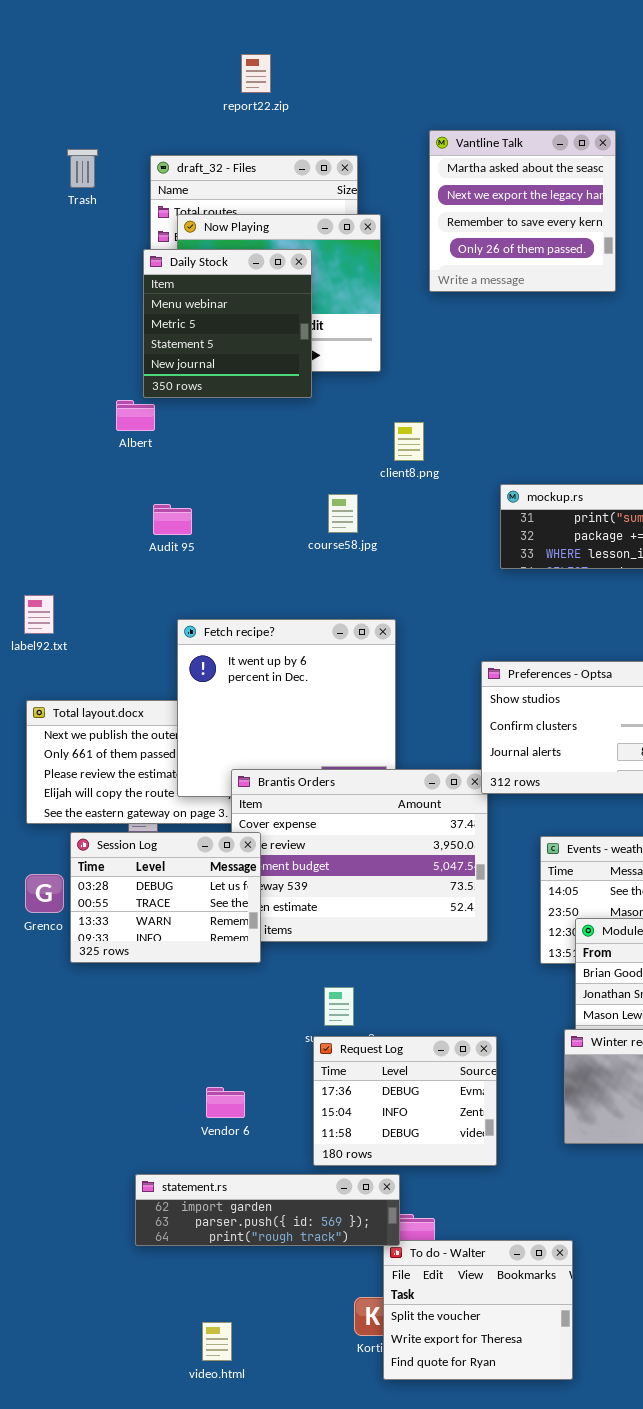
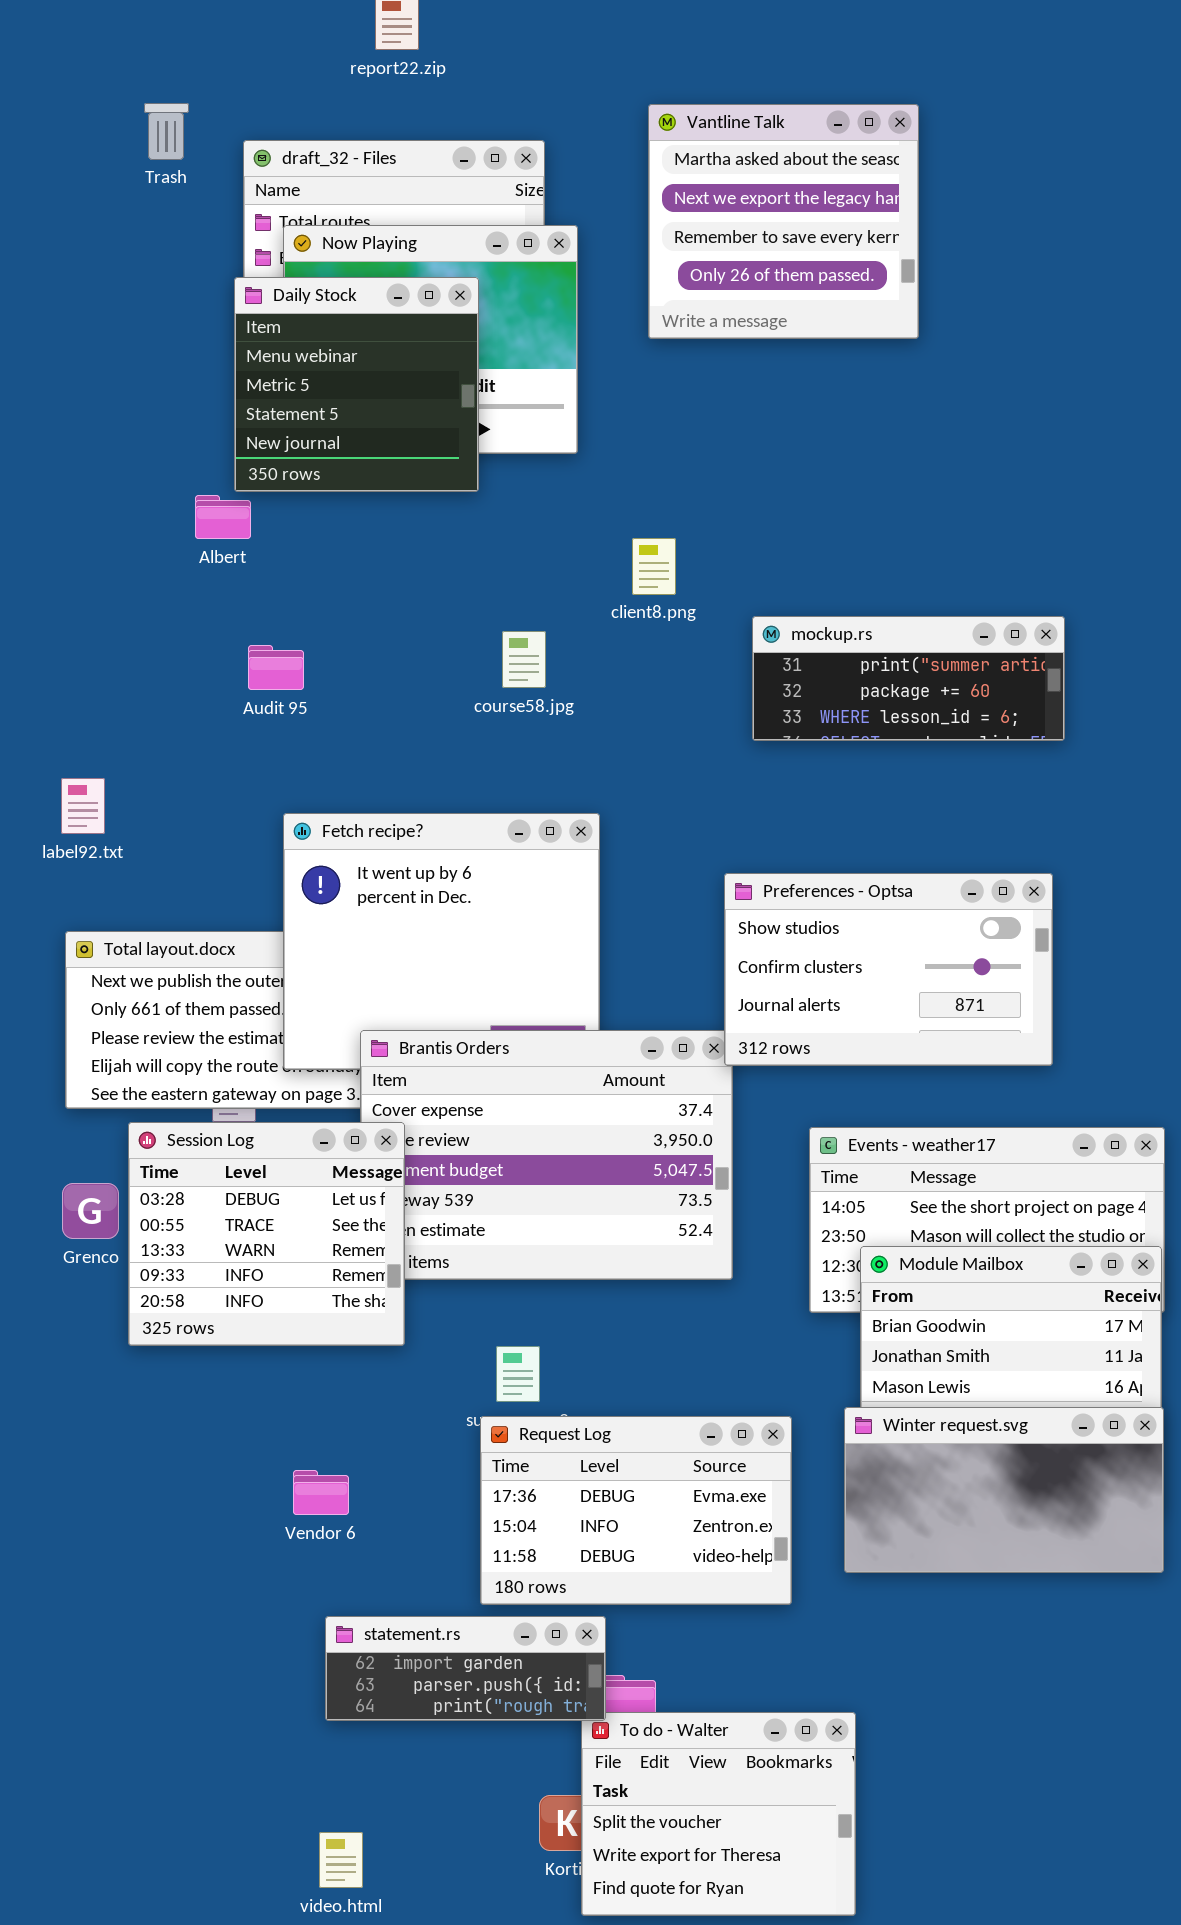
Trash: [67,149,98,188] -> [144,103,189,160], moved
client8.png: [394,422,424,461] -> [632,538,676,595], moved
Session Log: [70,832,261,963] -> [128,1122,405,1346], resized
Request Log: [313,1036,497,1166] -> [480,1416,792,1605], resized
Vendor 6: [206,1087,245,1118] -> [293,1470,349,1515], moved
statement.rs: [135,1174,400,1246] -> [325,1616,606,1721], resized

